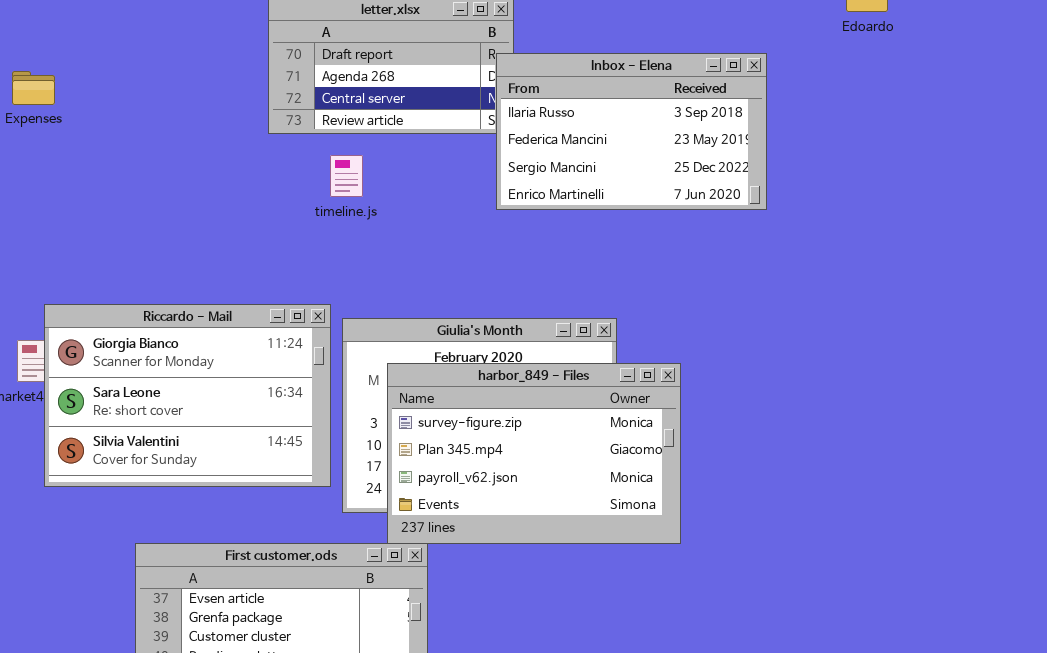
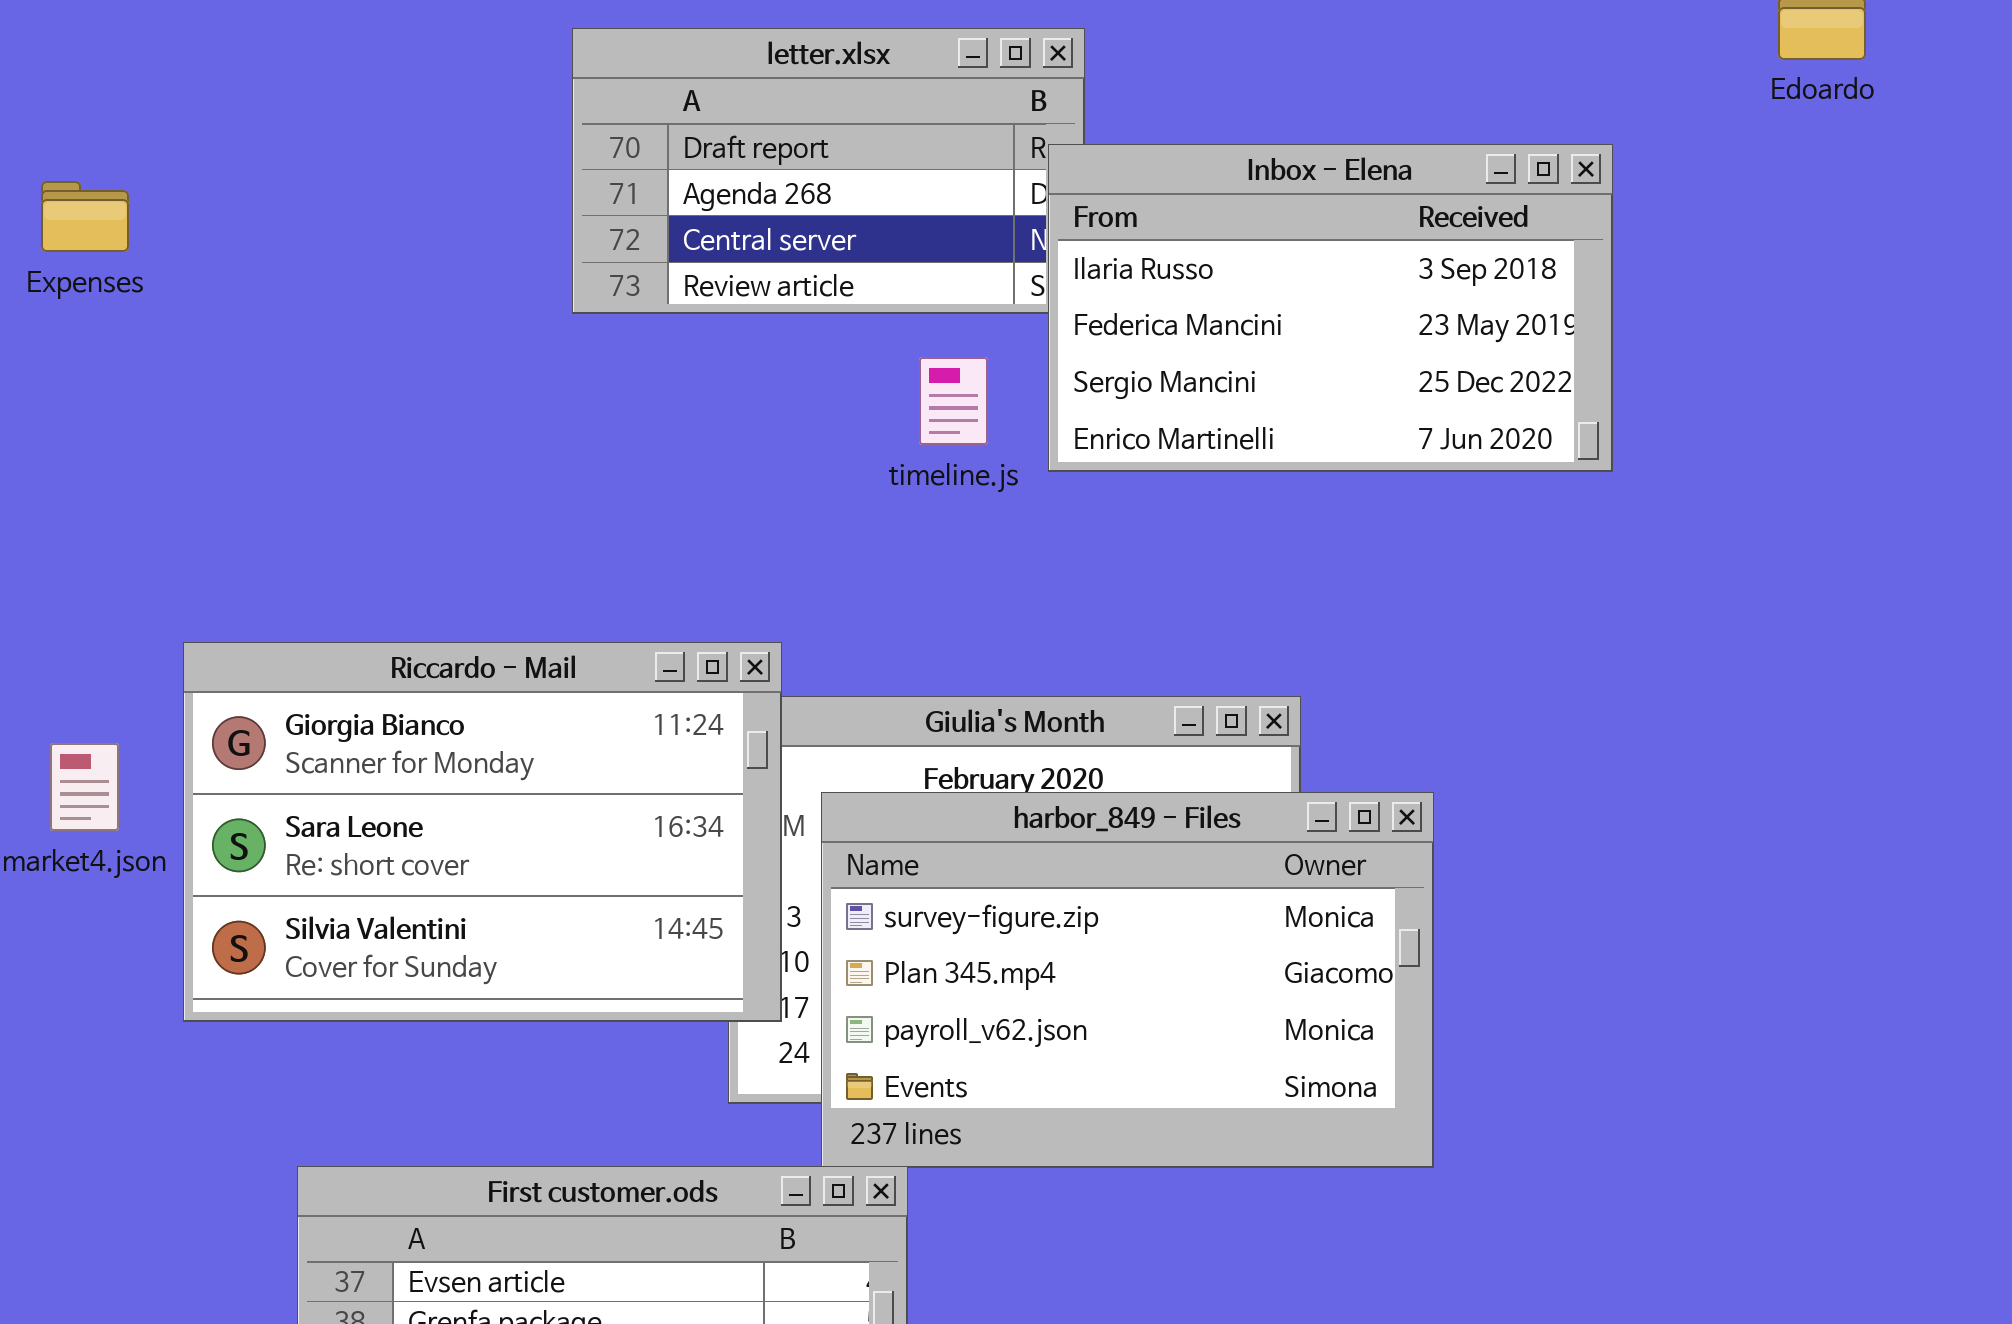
timeline.js: [330,155,363,197] -> [919,357,988,445], moved
Riccardo - Mail: [44,304,331,487] -> [183,642,782,1022], moved

